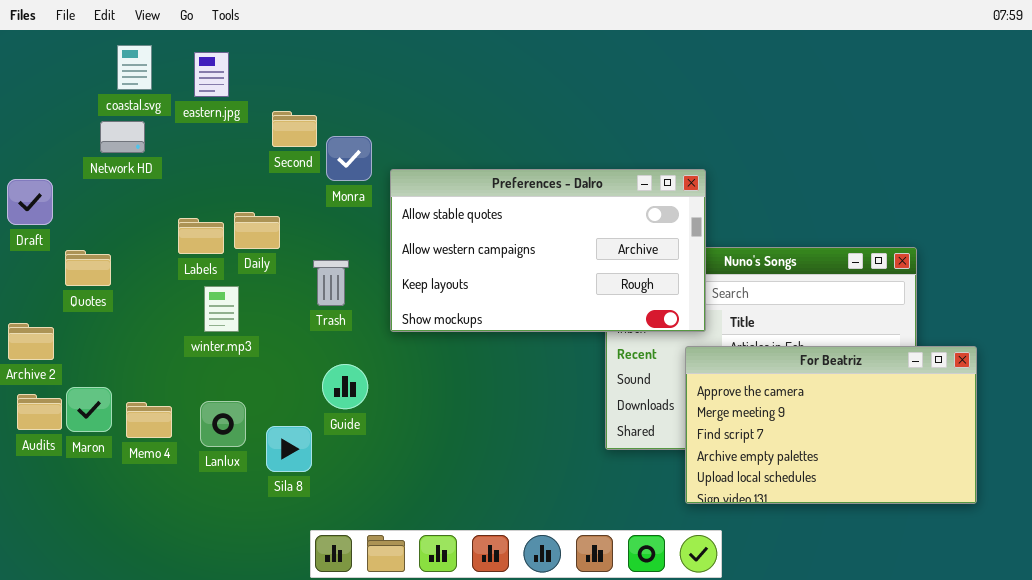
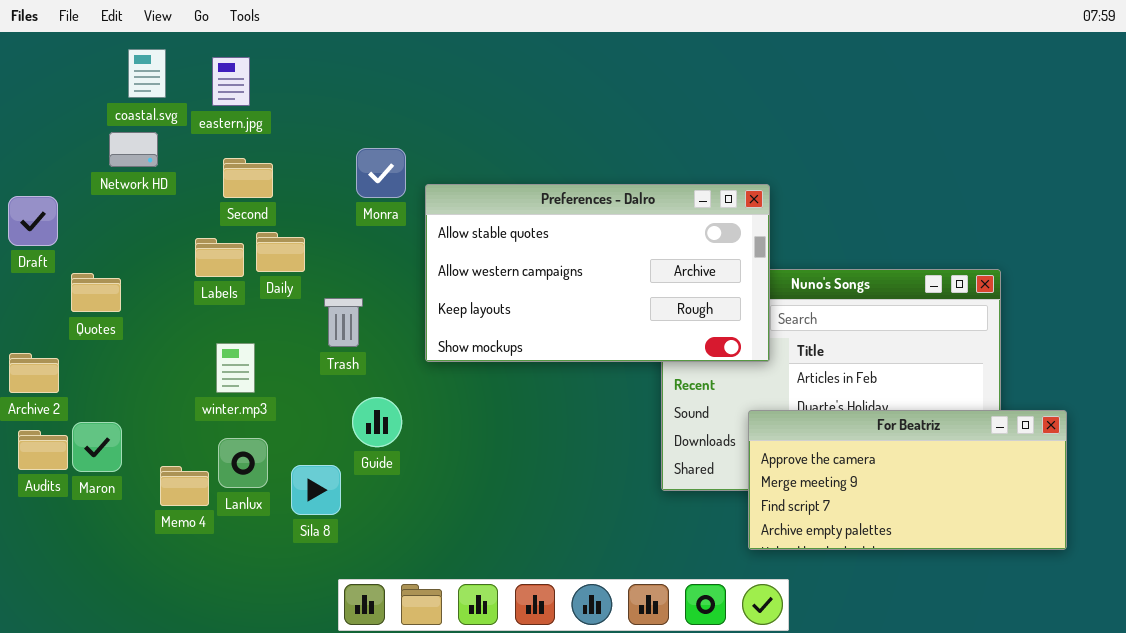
Second: [272,111,317,147] -> [223,158,273,198], moved
Trash: [313,260,349,306] -> [324,298,363,347], moved
winter.mp3: [204,286,239,332] -> [216,343,255,393], moved
For Beatriz: [685,346,977,504] -> [748,410,1067,550], resized
Memo 4: [126,402,172,438] -> [160,466,209,506], moved

